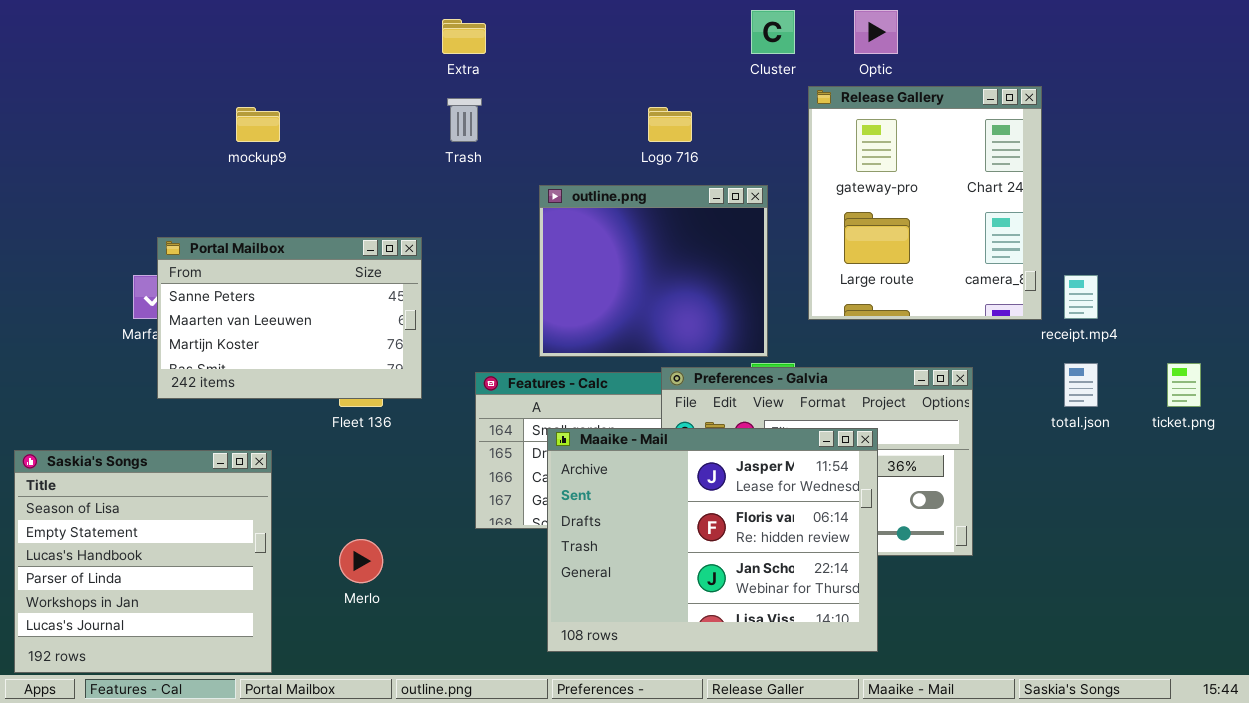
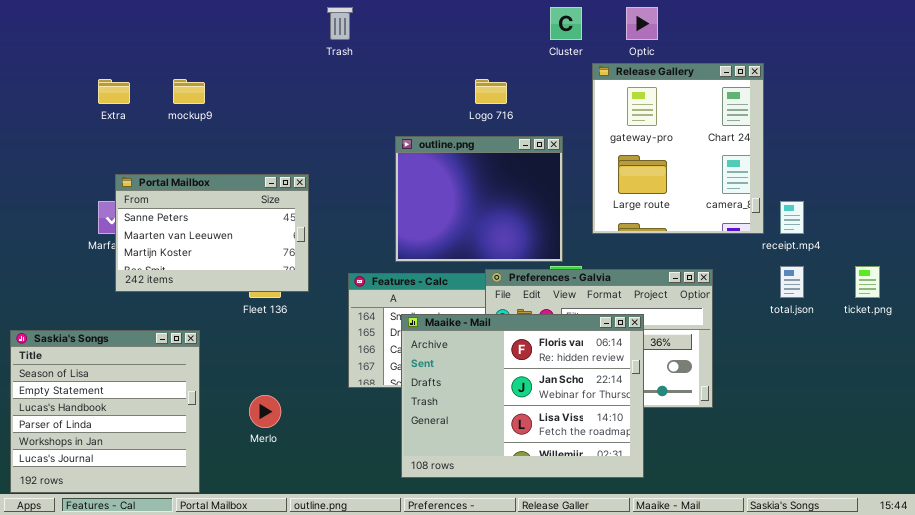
Extra: [442,19,486,54] -> [98,79,130,104], moved
Trash: [447,98,482,142] -> [327,7,353,40], moved
Maaike - Mail: [547,428,878,652] -> [401,314,644,478], scrolled down 1 row

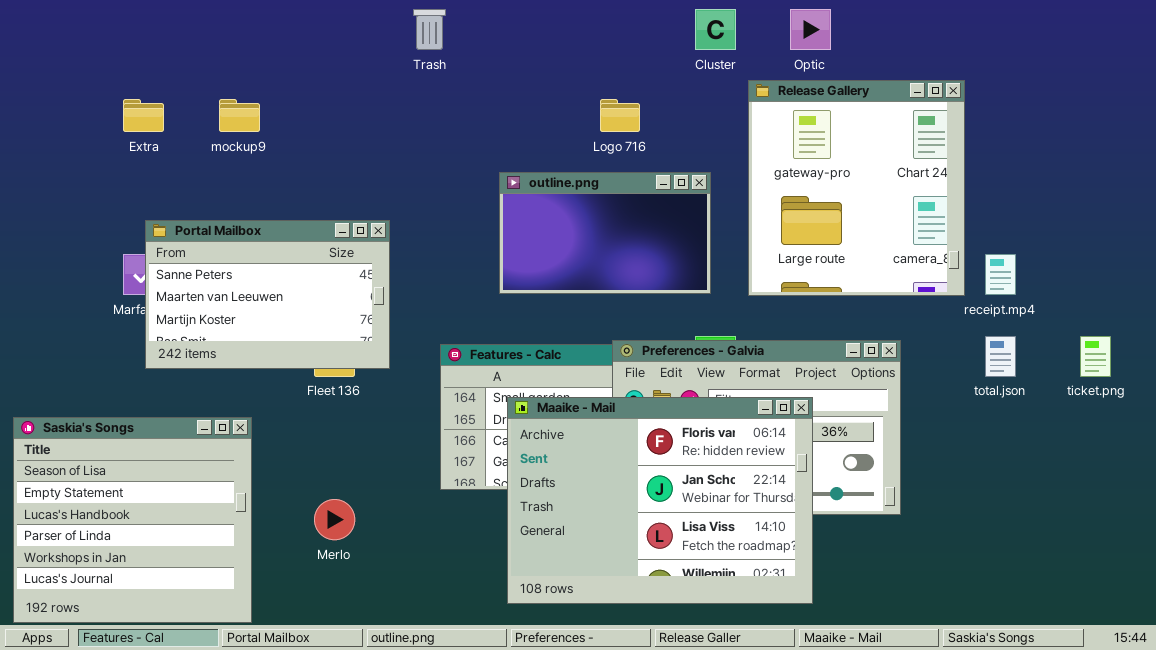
outline.png: [395,136,563,262] -> [499,172,711,294], resized

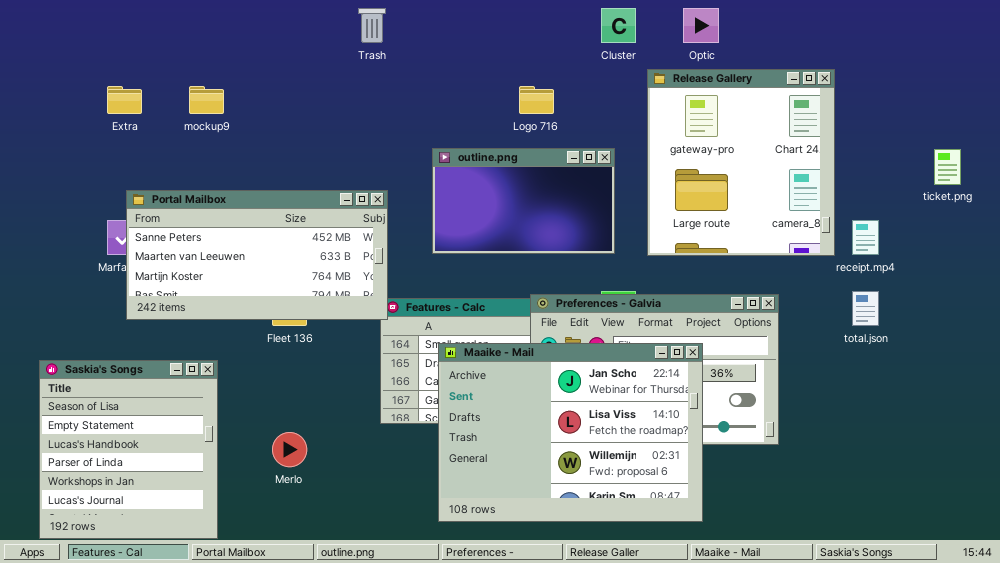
Portal Mailbox: [145,220,390,369] -> [126,190,388,320], resized
ticket.png: [1080,336,1111,377] -> [934,149,961,185], moved
Maaike - Mail: [507,397,813,604] -> [438,343,703,522], scrolled down 1 row
Saskia's Songs: [13,417,252,623] -> [39,360,218,539], resized

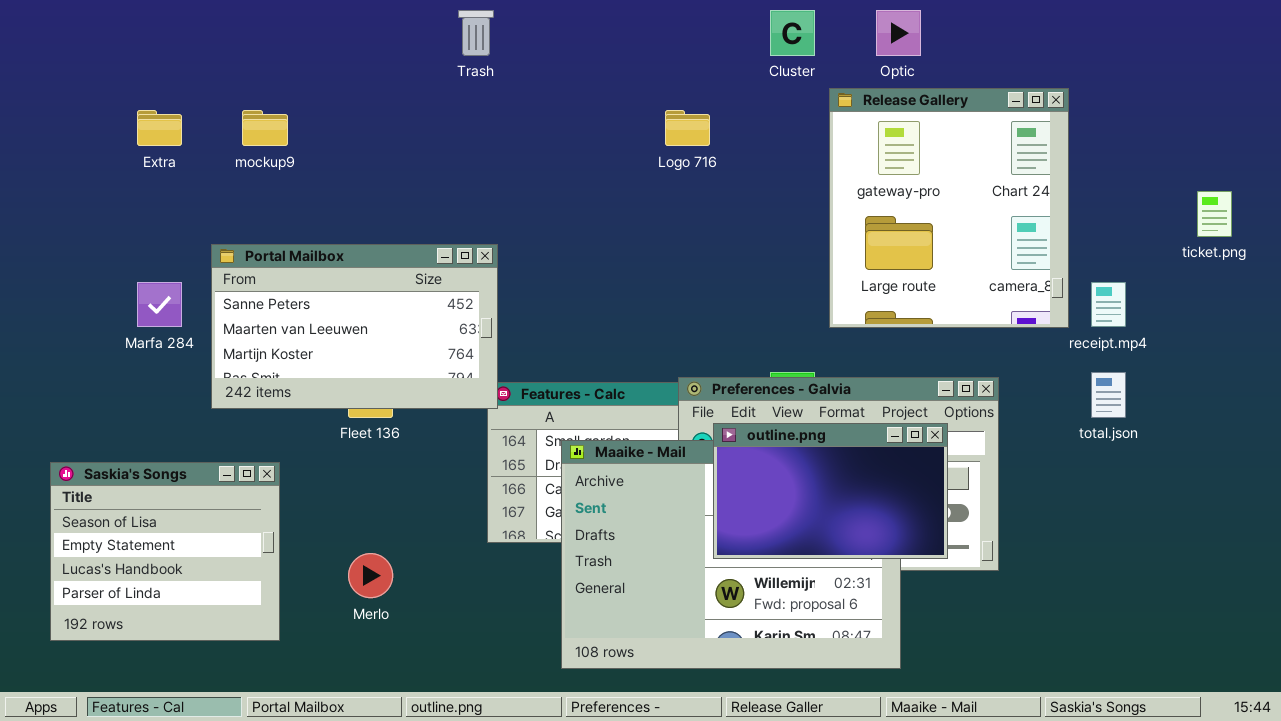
outline.png: [432,148,615,254] -> [713,423,948,559], moved
Portal Mailbox: [126,190,388,320] -> [211,244,498,409], resized
Saskia's Songs: [39,360,218,539] -> [50,462,280,641], resized

